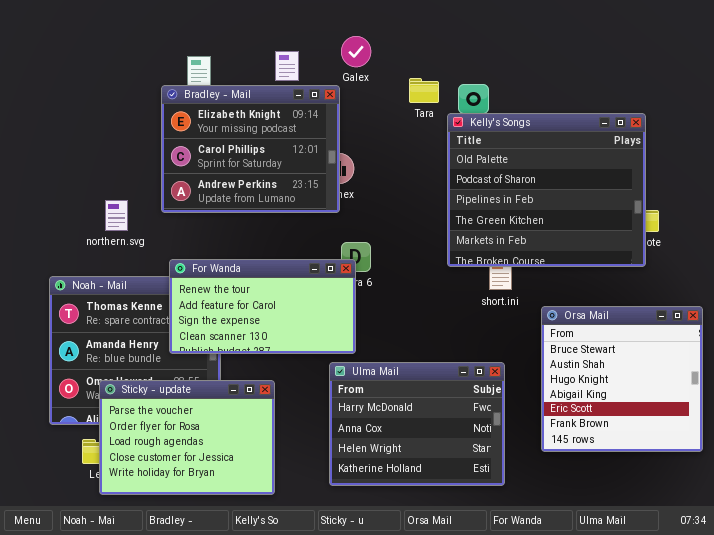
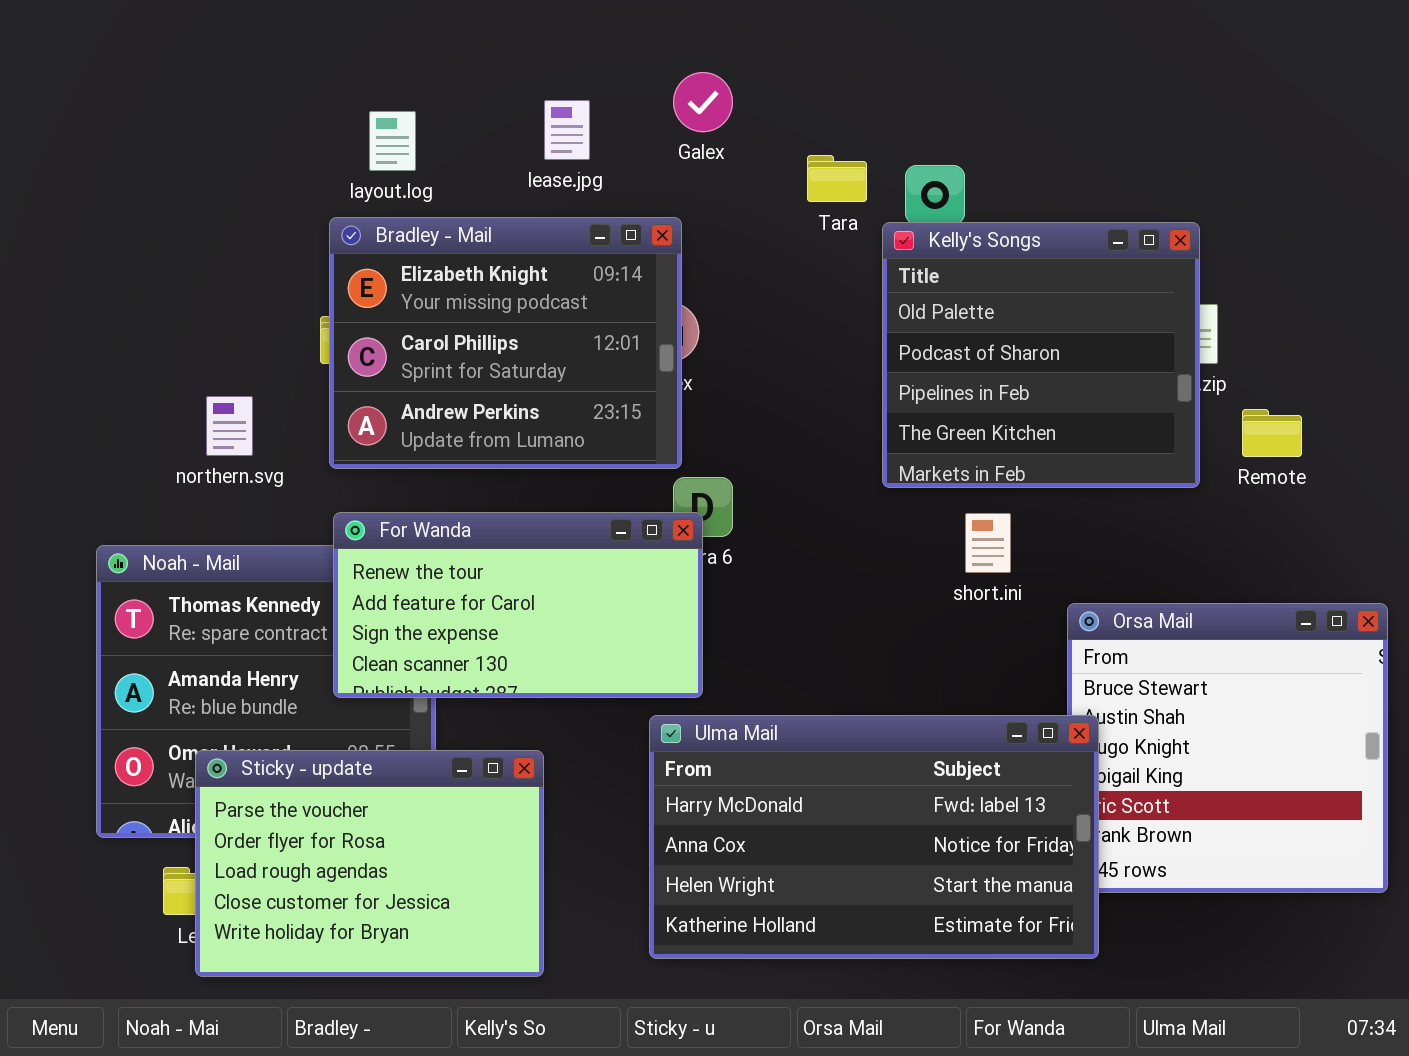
Bradley - Mail: [161,85,340,213] -> [329,217,682,469], moved
Kelly's Songs: [447,113,646,267] -> [882,222,1200,488], resized
Ulma Mail: [329,362,505,486] -> [649,715,1099,959], resized

